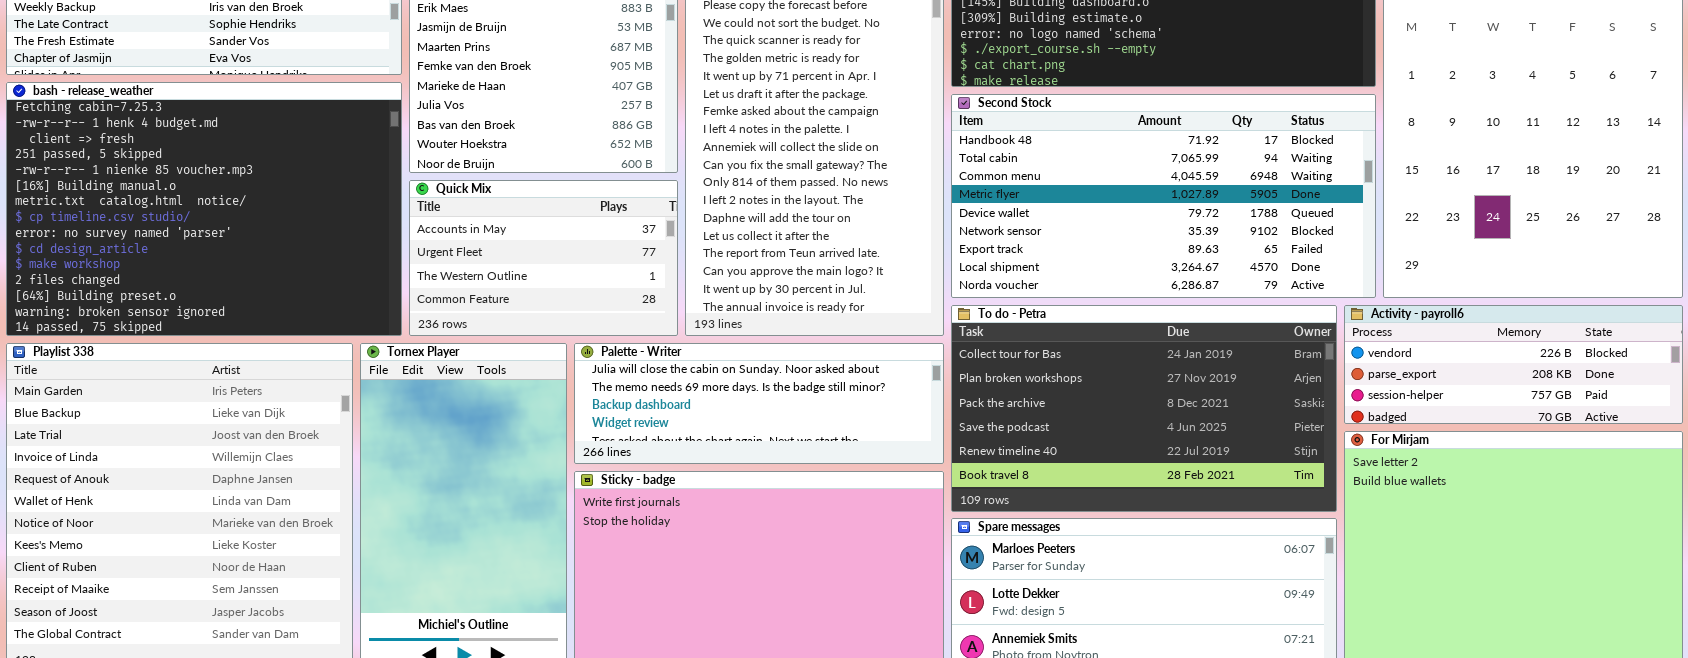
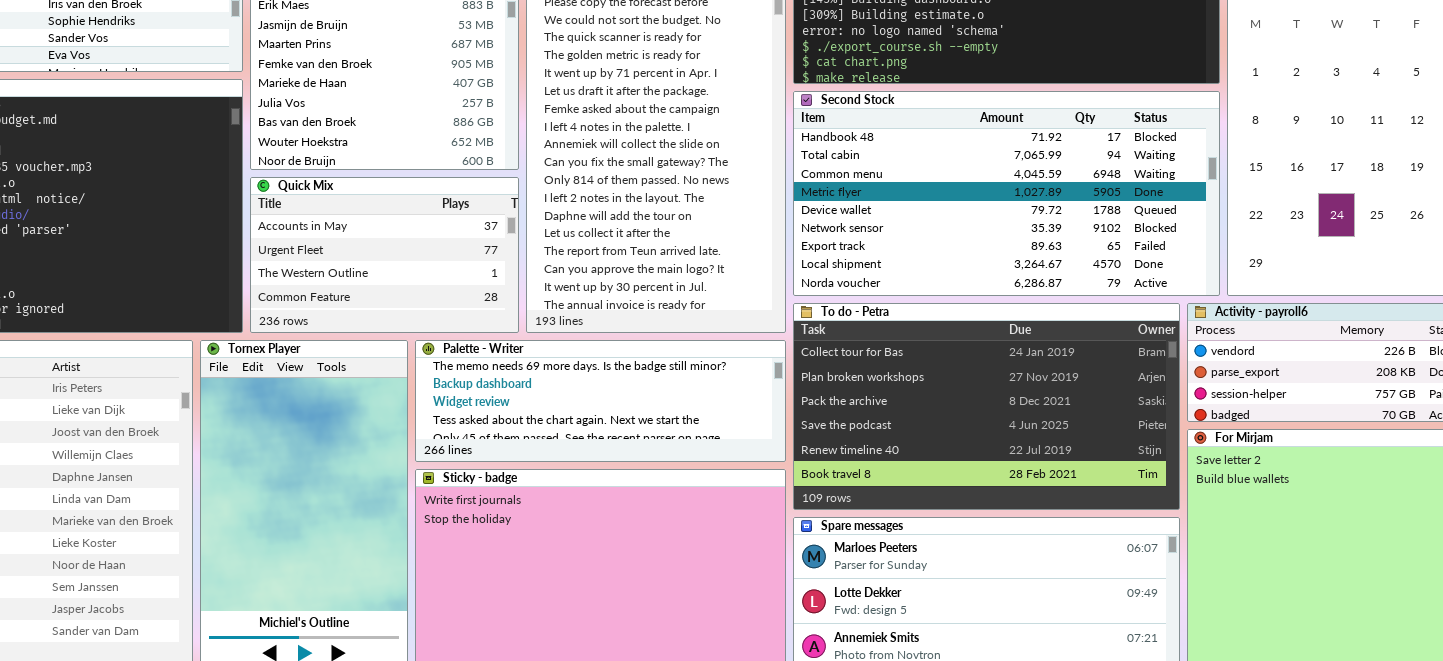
Palette - Writer: [574,343,944,464] -> [415,340,786,462], scrolled down 1 row

